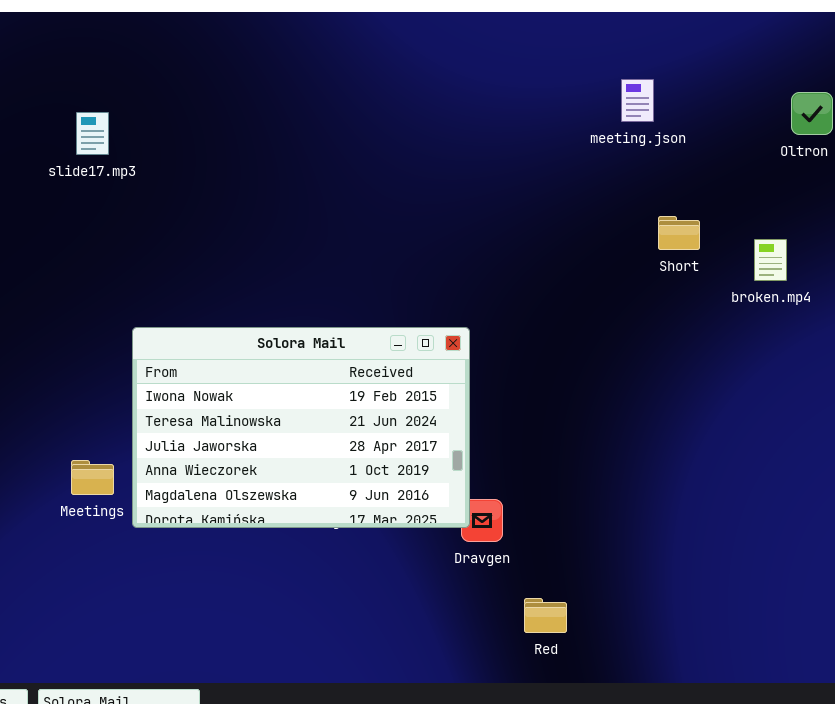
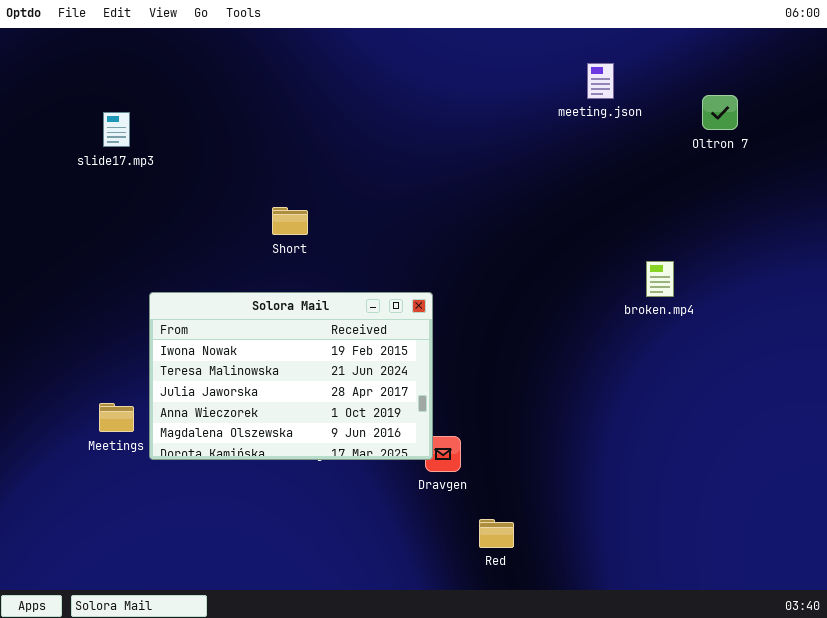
meeting.json: [621,79,654,122] -> [587,63,614,99], moved
Short: [658,216,700,250] -> [272,207,308,235], moved
broken.mp4: [754,239,787,281] -> [646,261,674,297], moved

